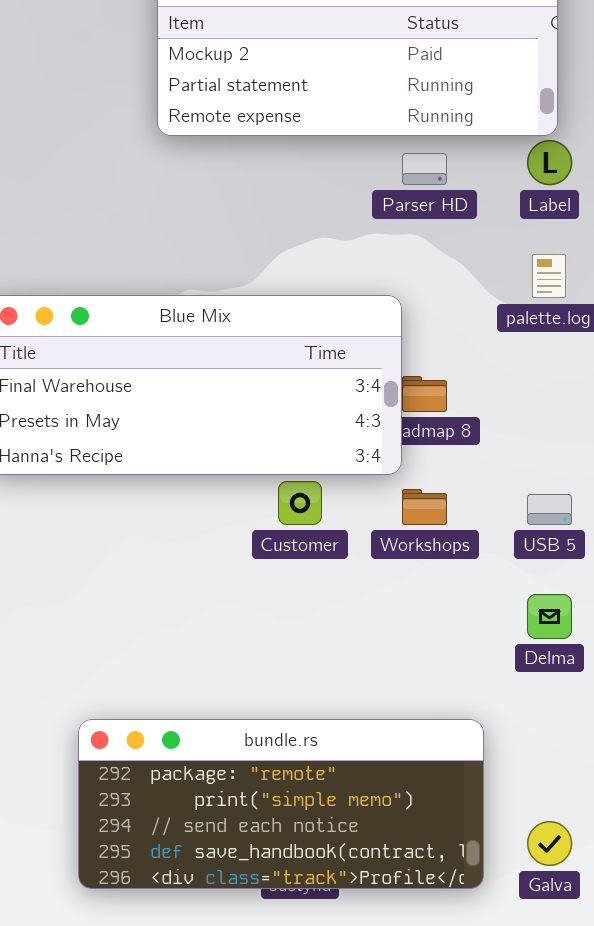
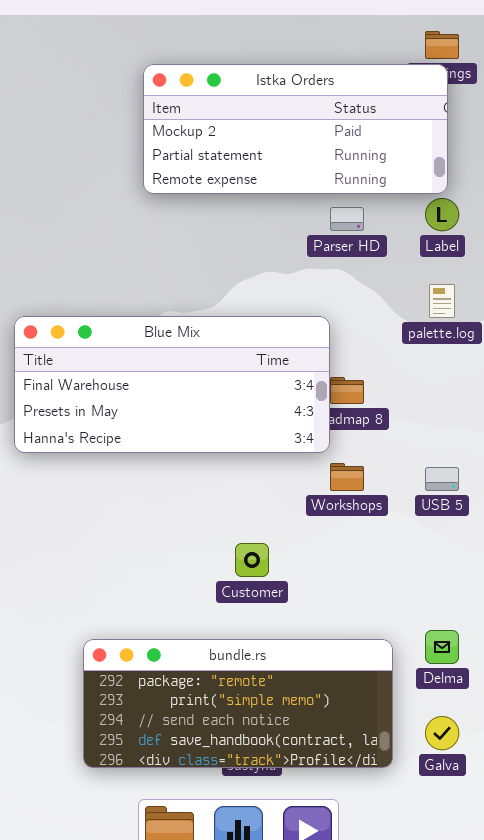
Customer: [278,481,322,525] -> [235,543,269,577], moved
Delma: [527,594,572,639] -> [425,630,459,664], moved

